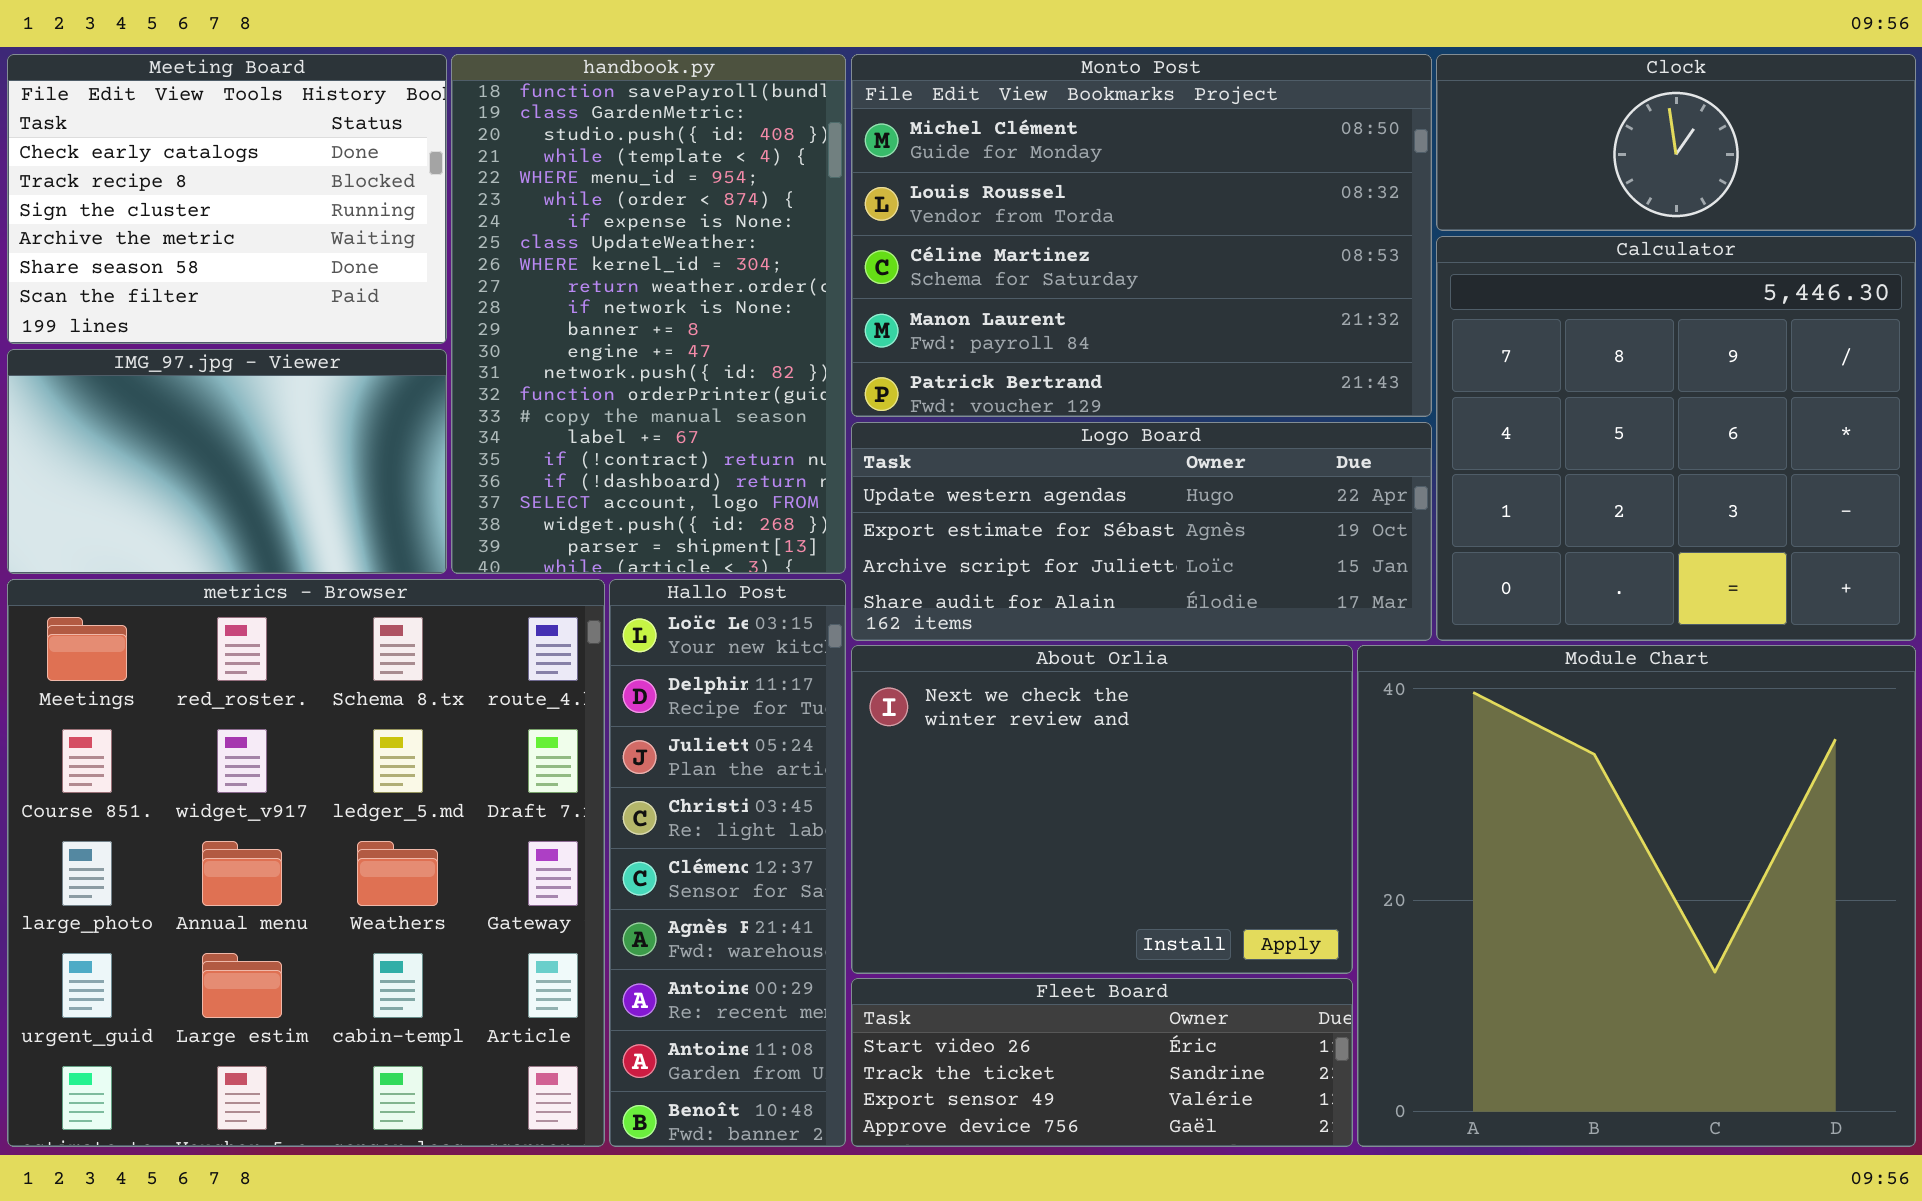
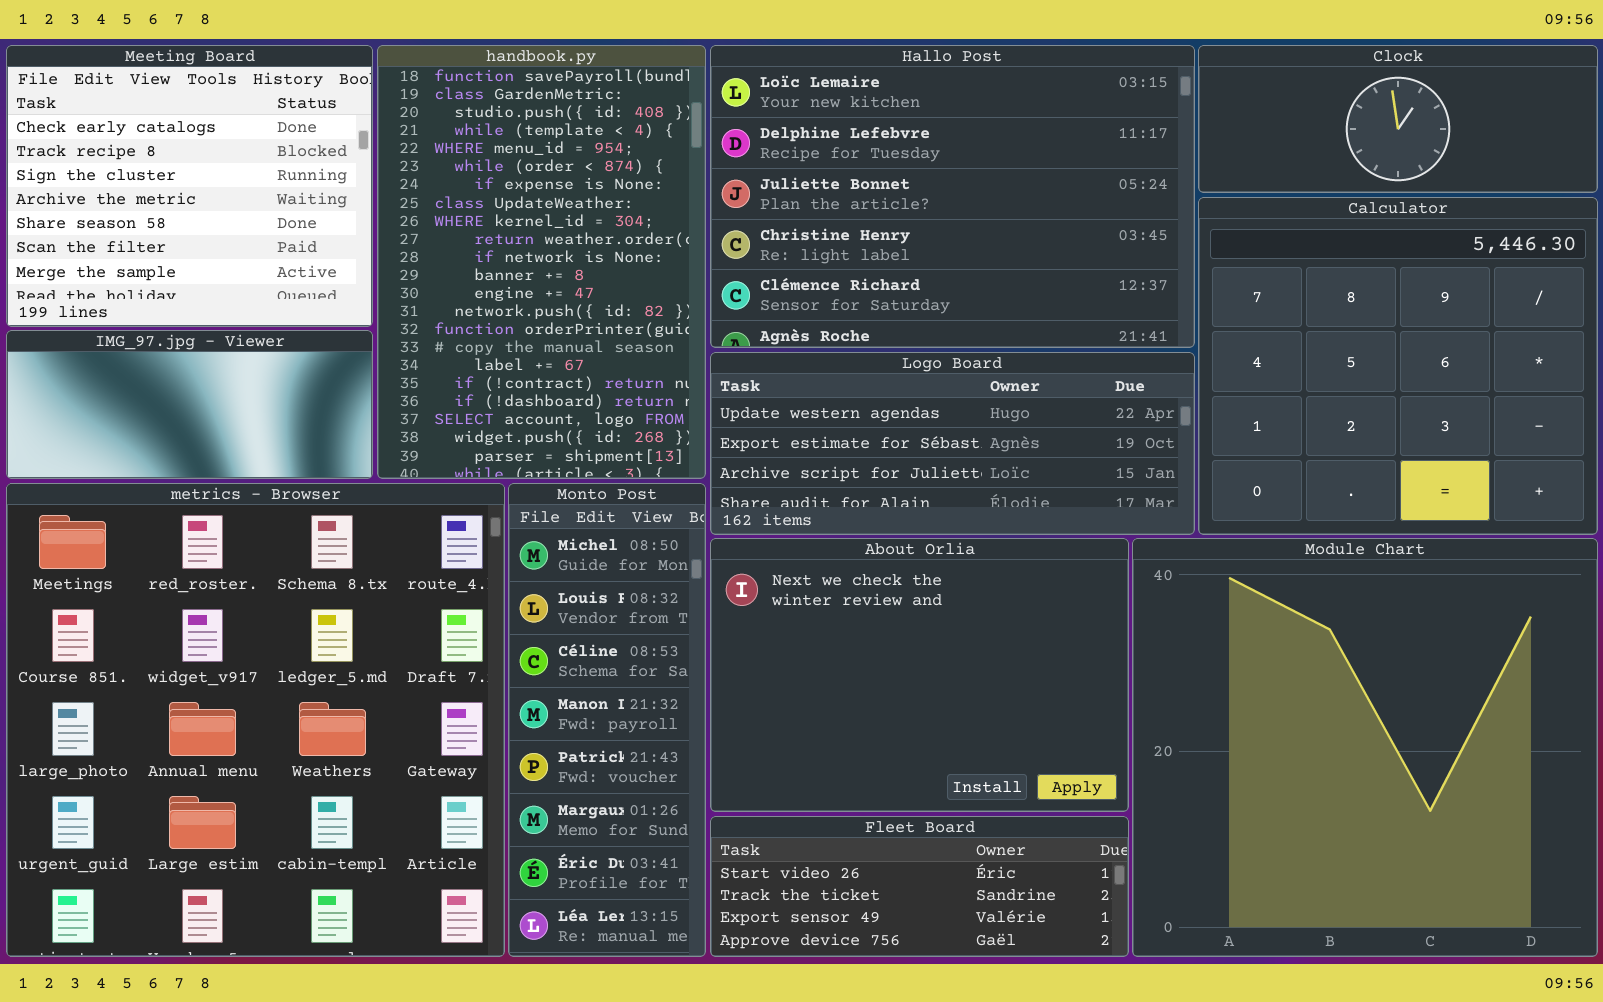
Meeting Board: [7,54,447,344] -> [6,45,373,327], resized
Monto Post: [851,54,1432,417] -> [508,483,706,957], moved, resized
IMG_97.jpg - Viewer: [7,349,447,574] -> [6,330,373,479], resized
Hallo Post: [609,579,846,1147] -> [710,45,1195,348], moved, resized

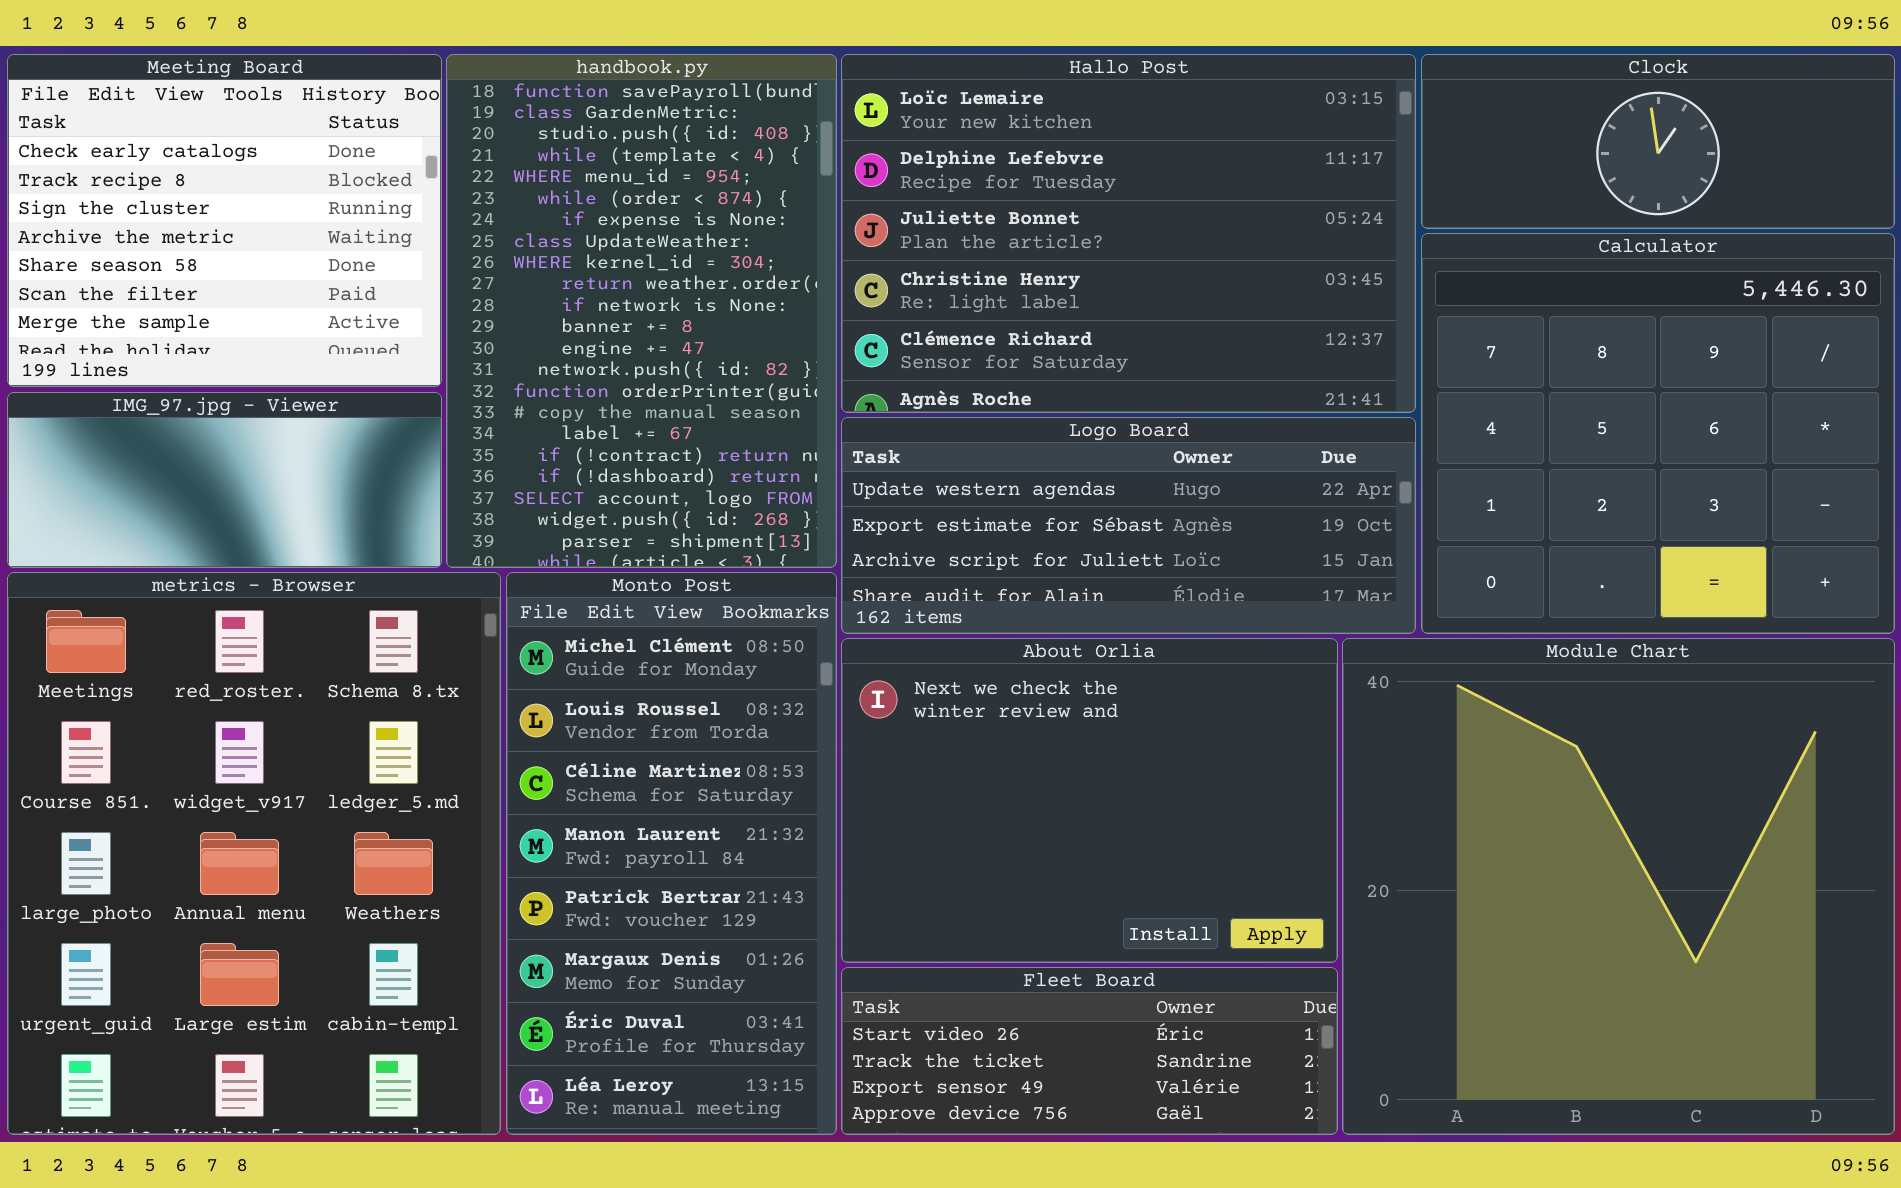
metrics - Browser: [6,483,505,957] -> [7,572,501,1135], resized
Monto Post: [508,483,706,957] -> [506,572,837,1135], resized

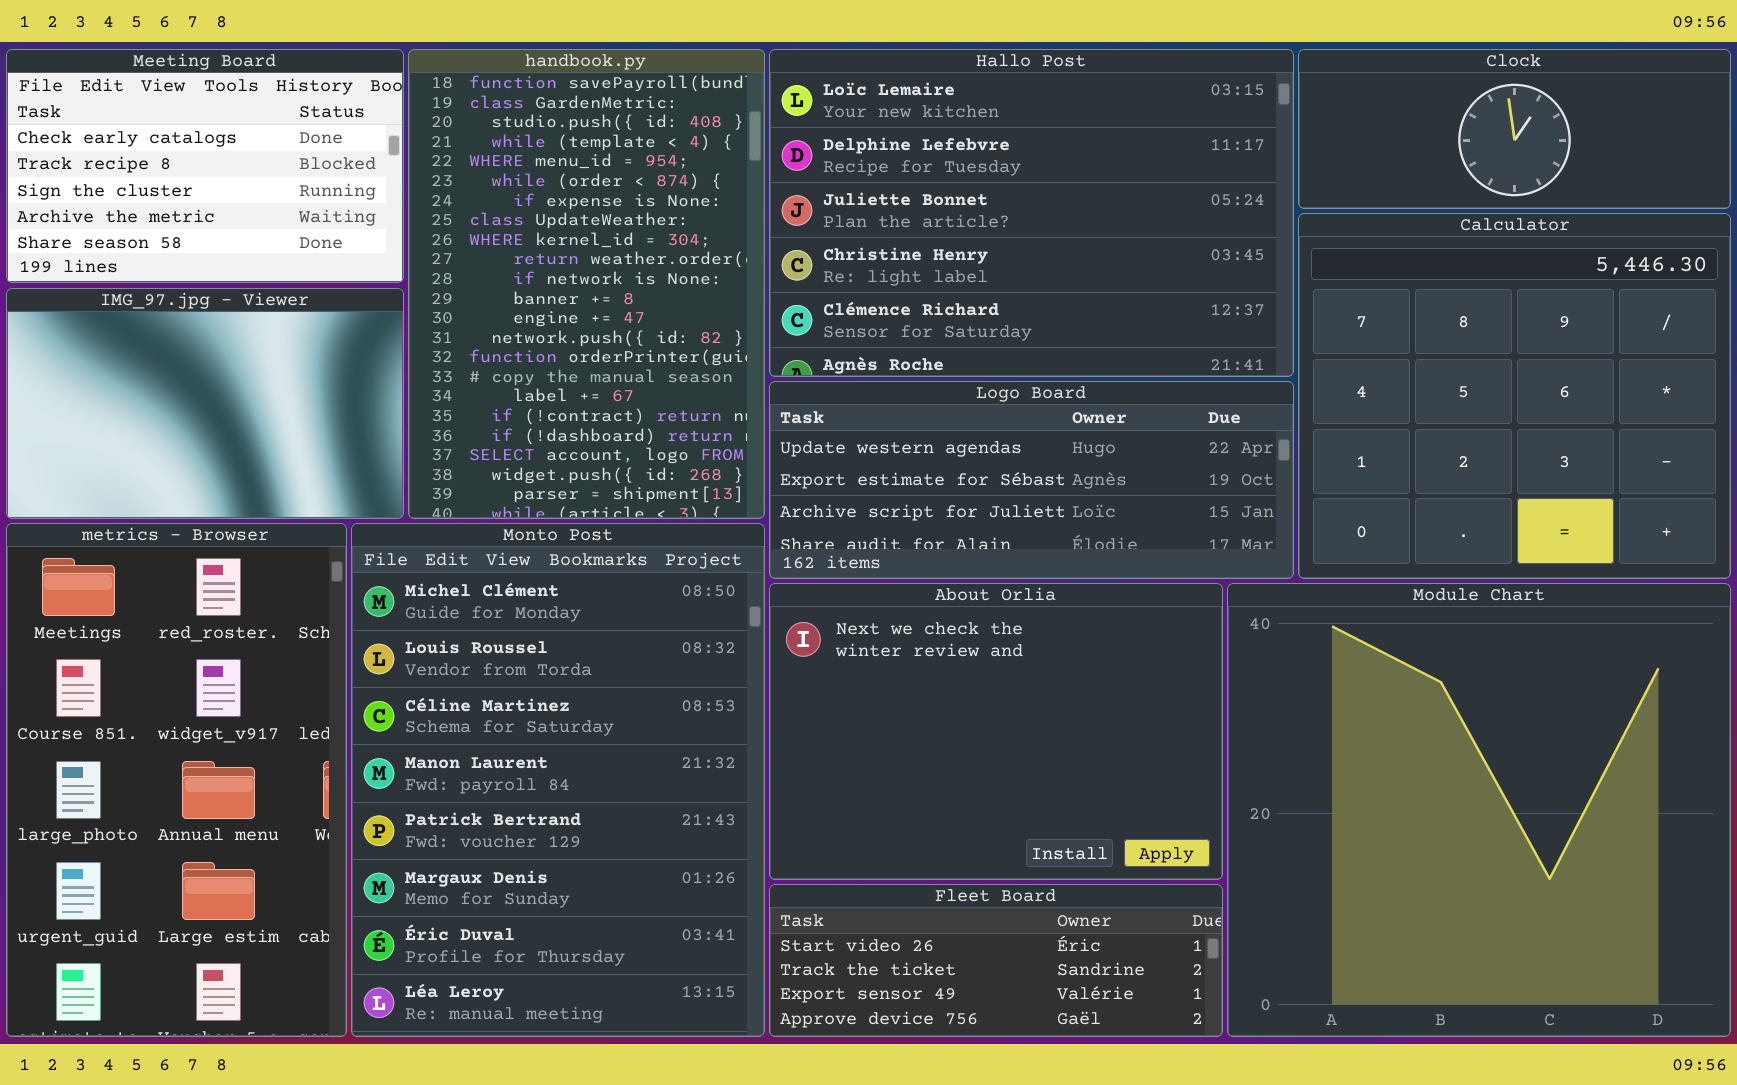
Meeting Board: [7,54,442,387] -> [6,49,404,283], resized
IMG_97.jpg - Viewer: [7,392,442,568] -> [6,288,404,519], resized
metrics - Browser: [7,572,501,1135] -> [6,523,347,1037], resized
Monto Post: [506,572,837,1135] -> [351,523,765,1037], resized

